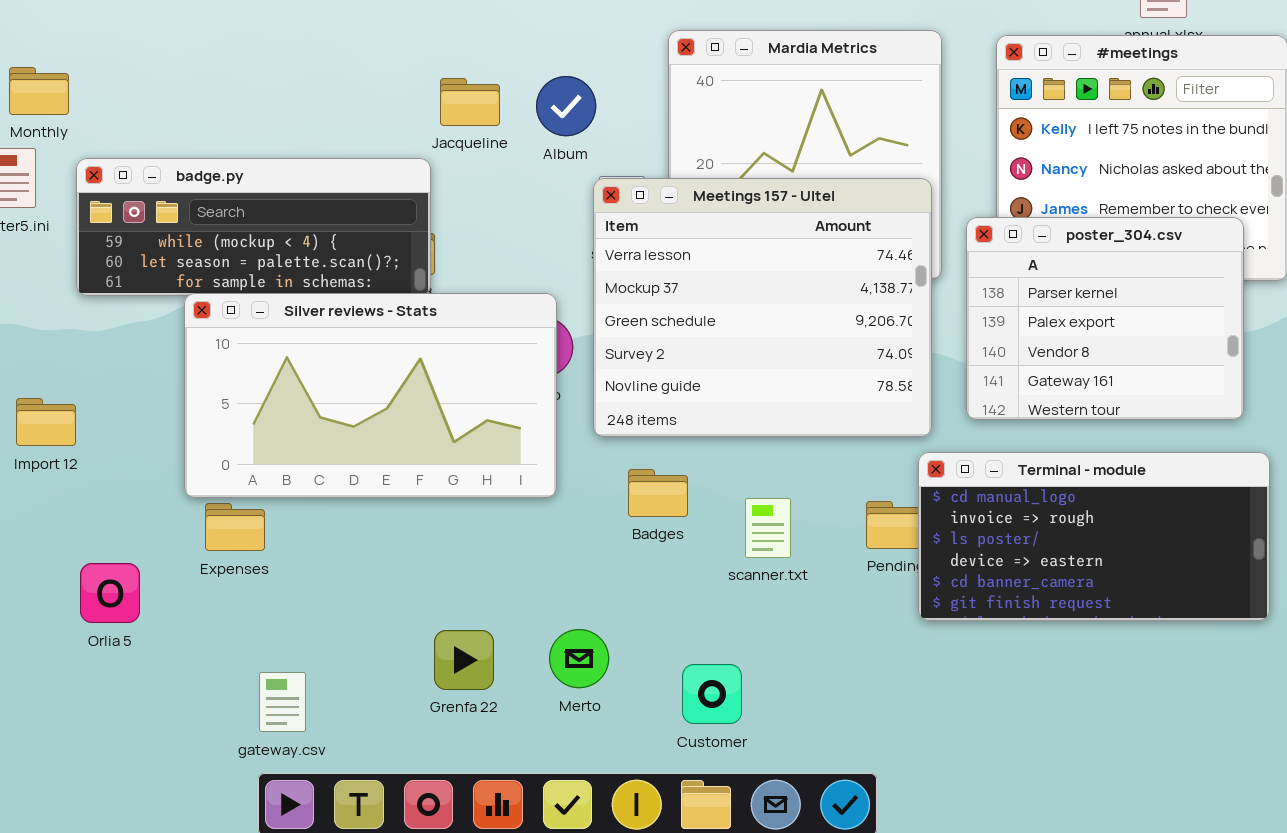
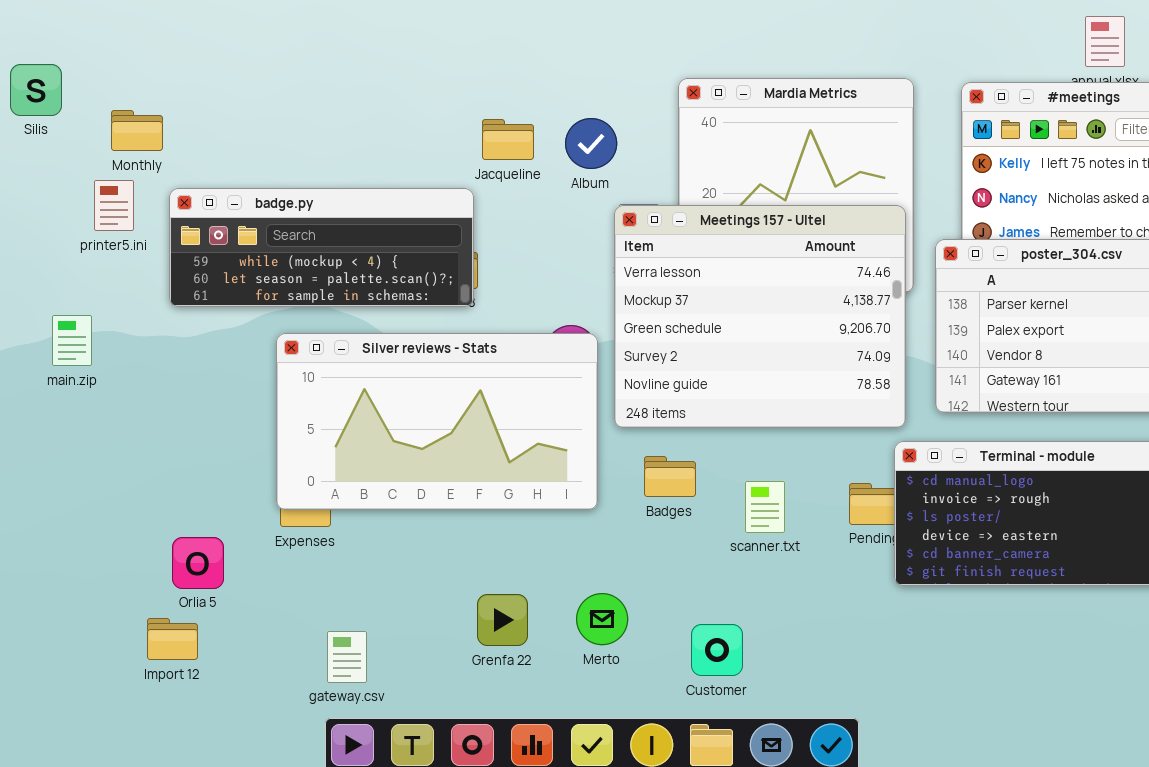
Silver reviews - Stats: [184,293,557,498] -> [276,333,598,510], moved
Import 12: [16,398,76,446] -> [147,618,198,660], moved

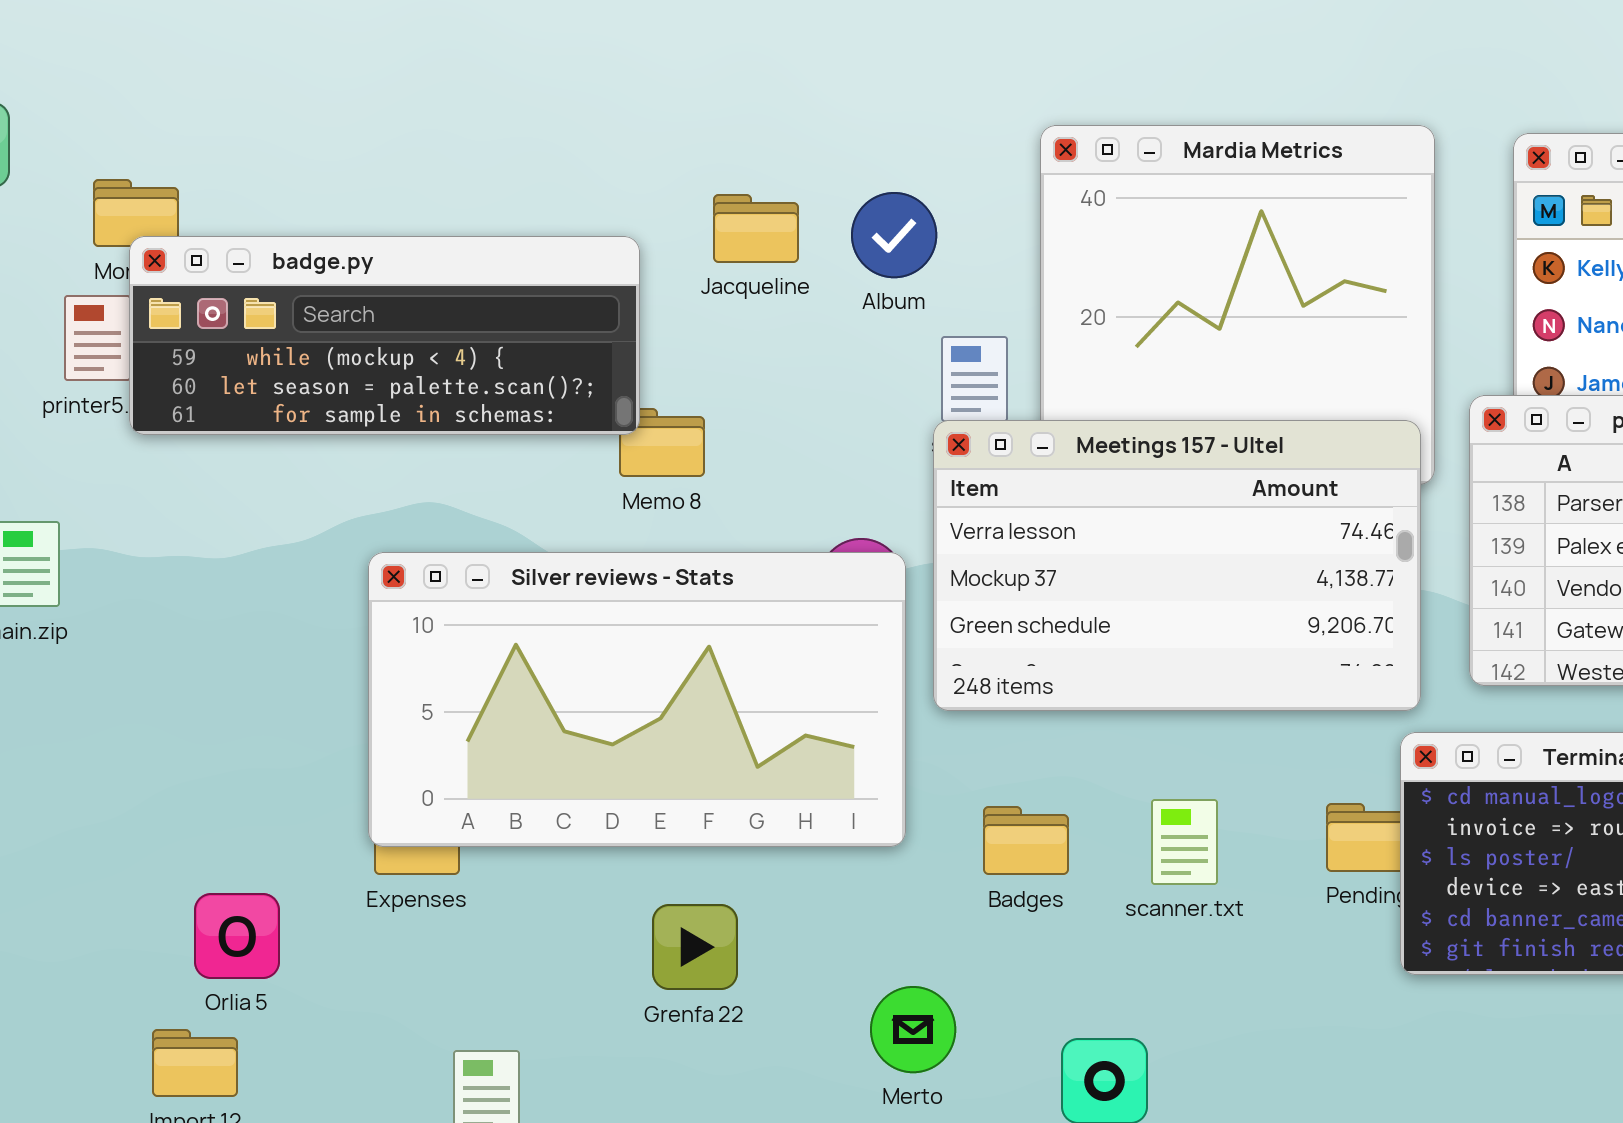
badge.py: [169,188,474,307] -> [129,236,640,435], moved
Meetings 157 - Ultel: [614,205,906,428] -> [933,420,1421,711], resized
Badges: [644,456,696,497] -> [983,806,1069,875], moved
Grenfa 22: [477,594,528,646] -> [652,904,738,990], moved

